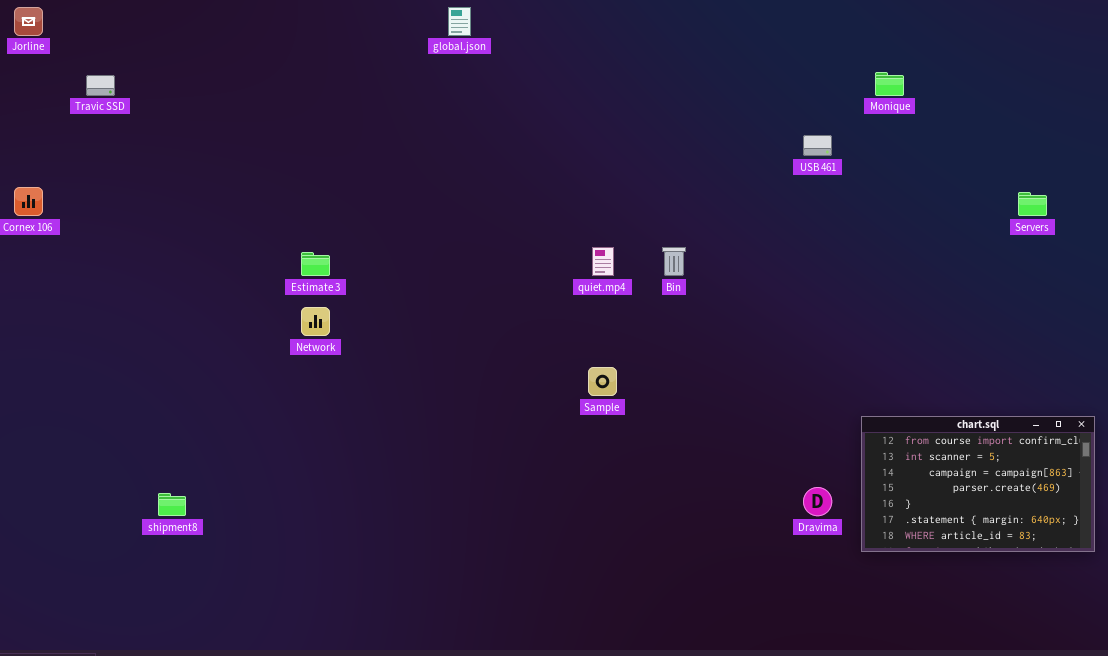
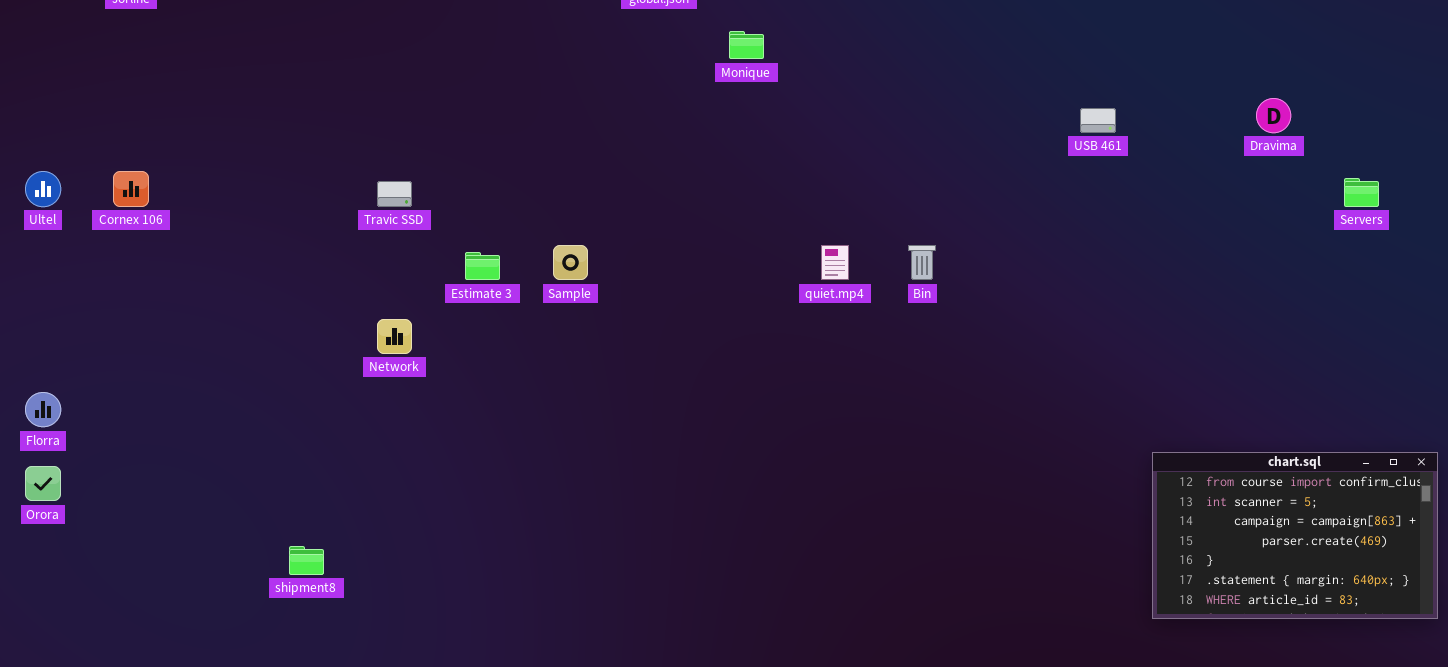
Monique: [875,72,904,96] -> [729,31,764,59], moved
Travic SSD: [86,75,115,96] -> [377,181,412,207], moved
Network: [301,307,330,336] -> [377,319,412,354], moved
Sample: [588,367,617,396] -> [553,245,588,280], moved
Dravima: [803,487,832,516] -> [1256,98,1291,133], moved

